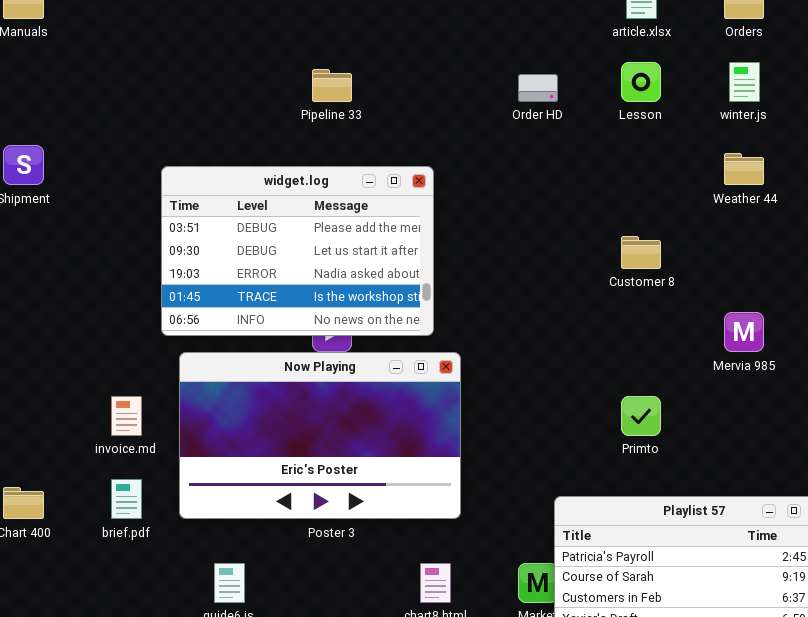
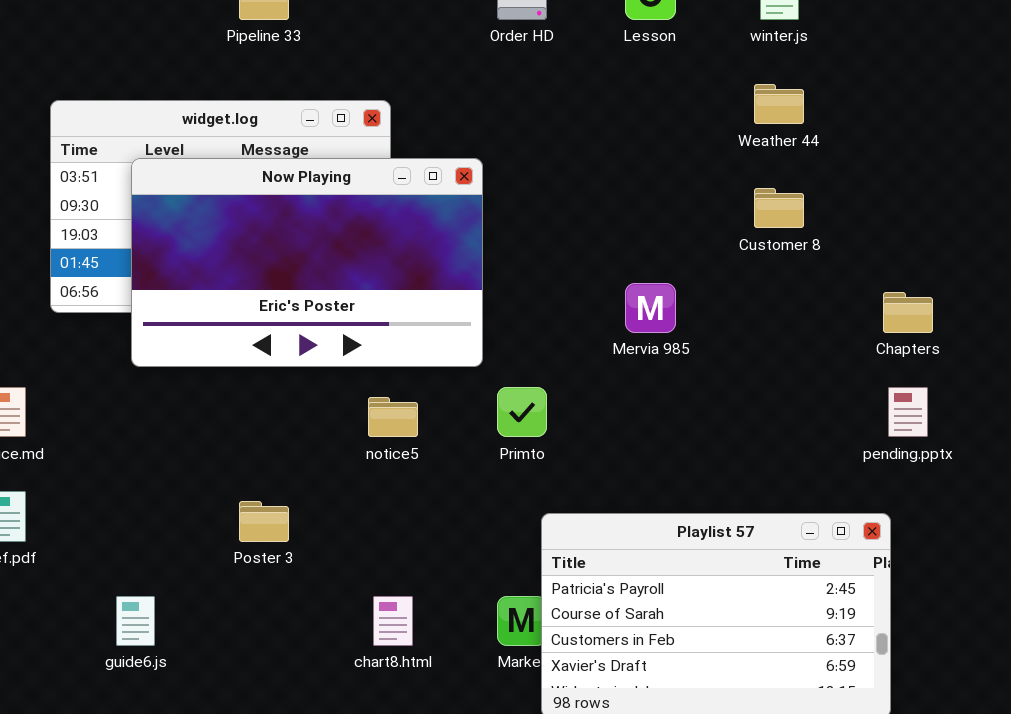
Customer 8: [621,236,661,269] -> [754,188,804,228], moved
Mervia 985: [724,312,764,352] -> [625,283,676,333], moved
Now Playing: [179,352,461,519] -> [131,158,483,367], moved
Primto: [621,396,661,436] -> [497,387,547,437], moved

